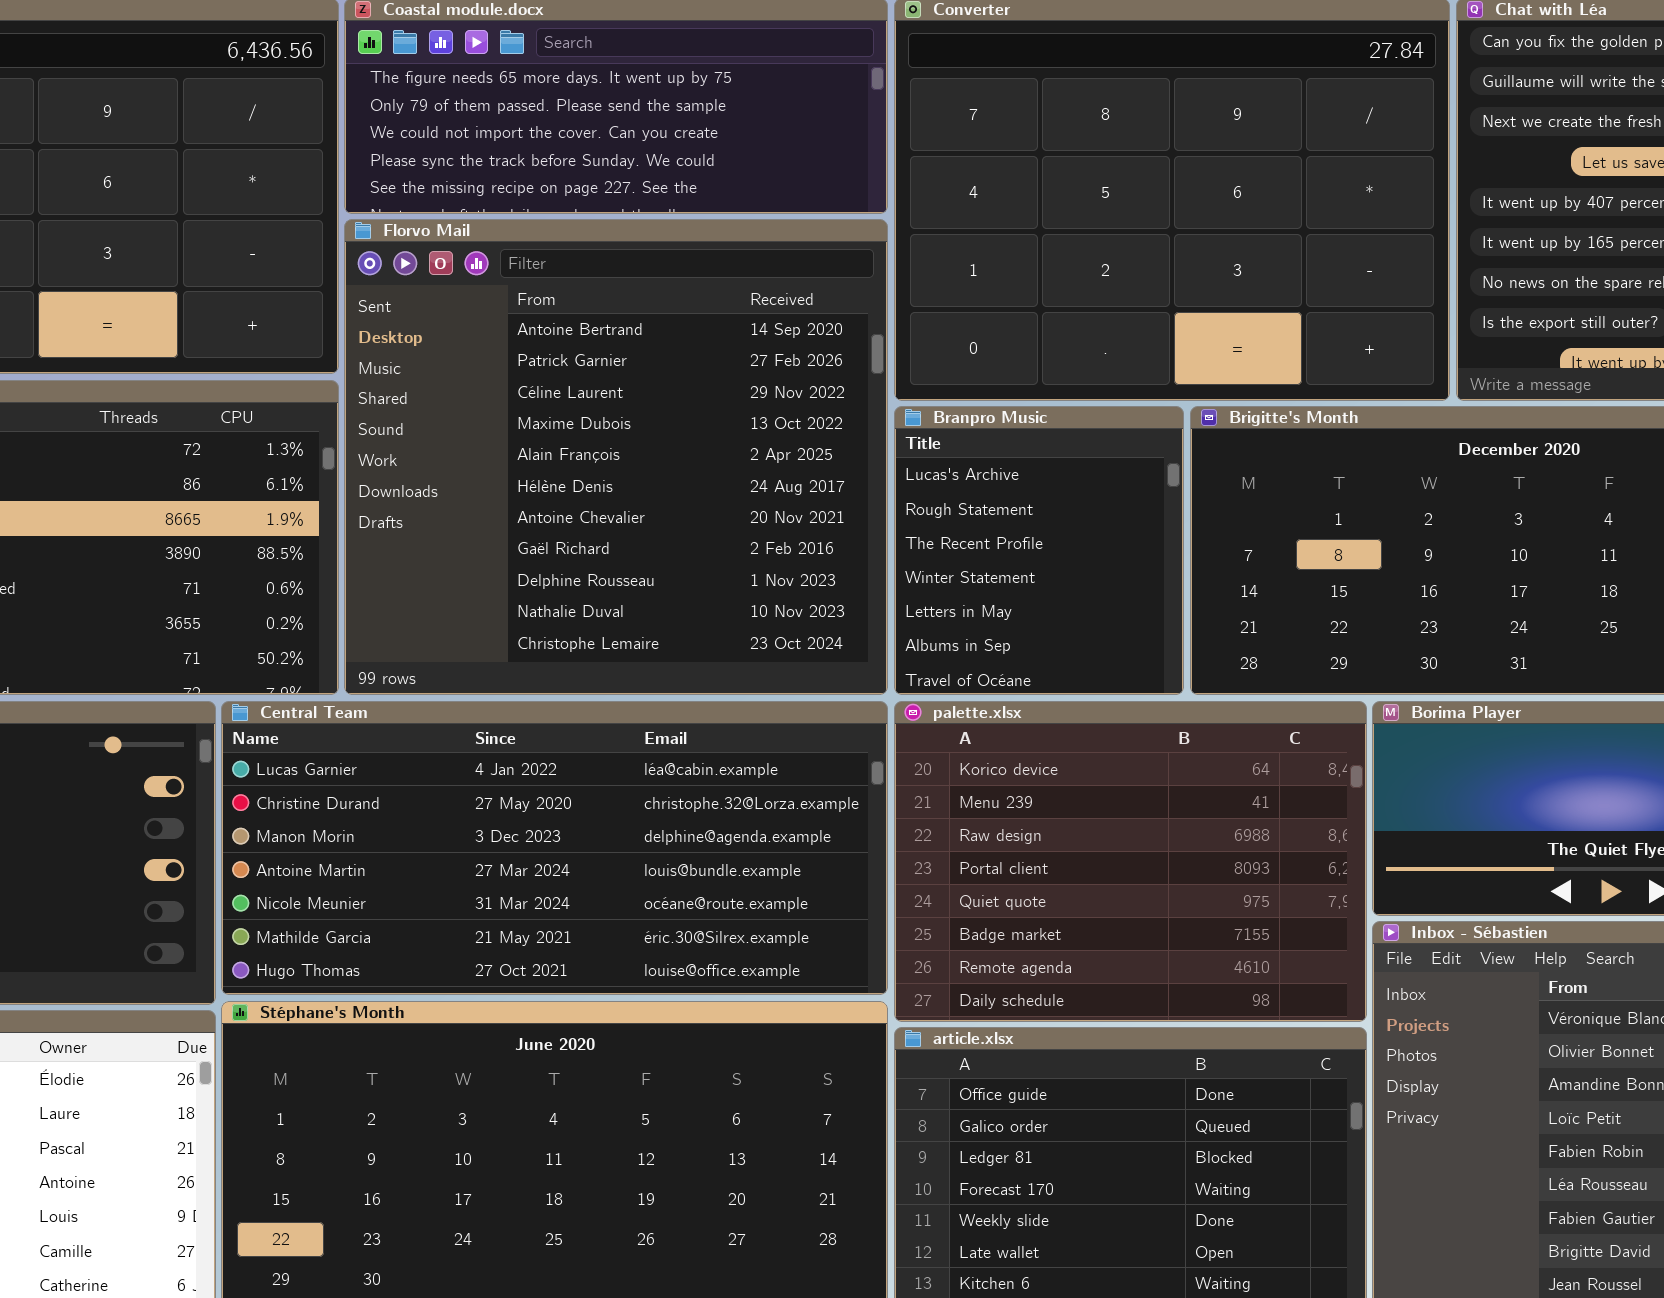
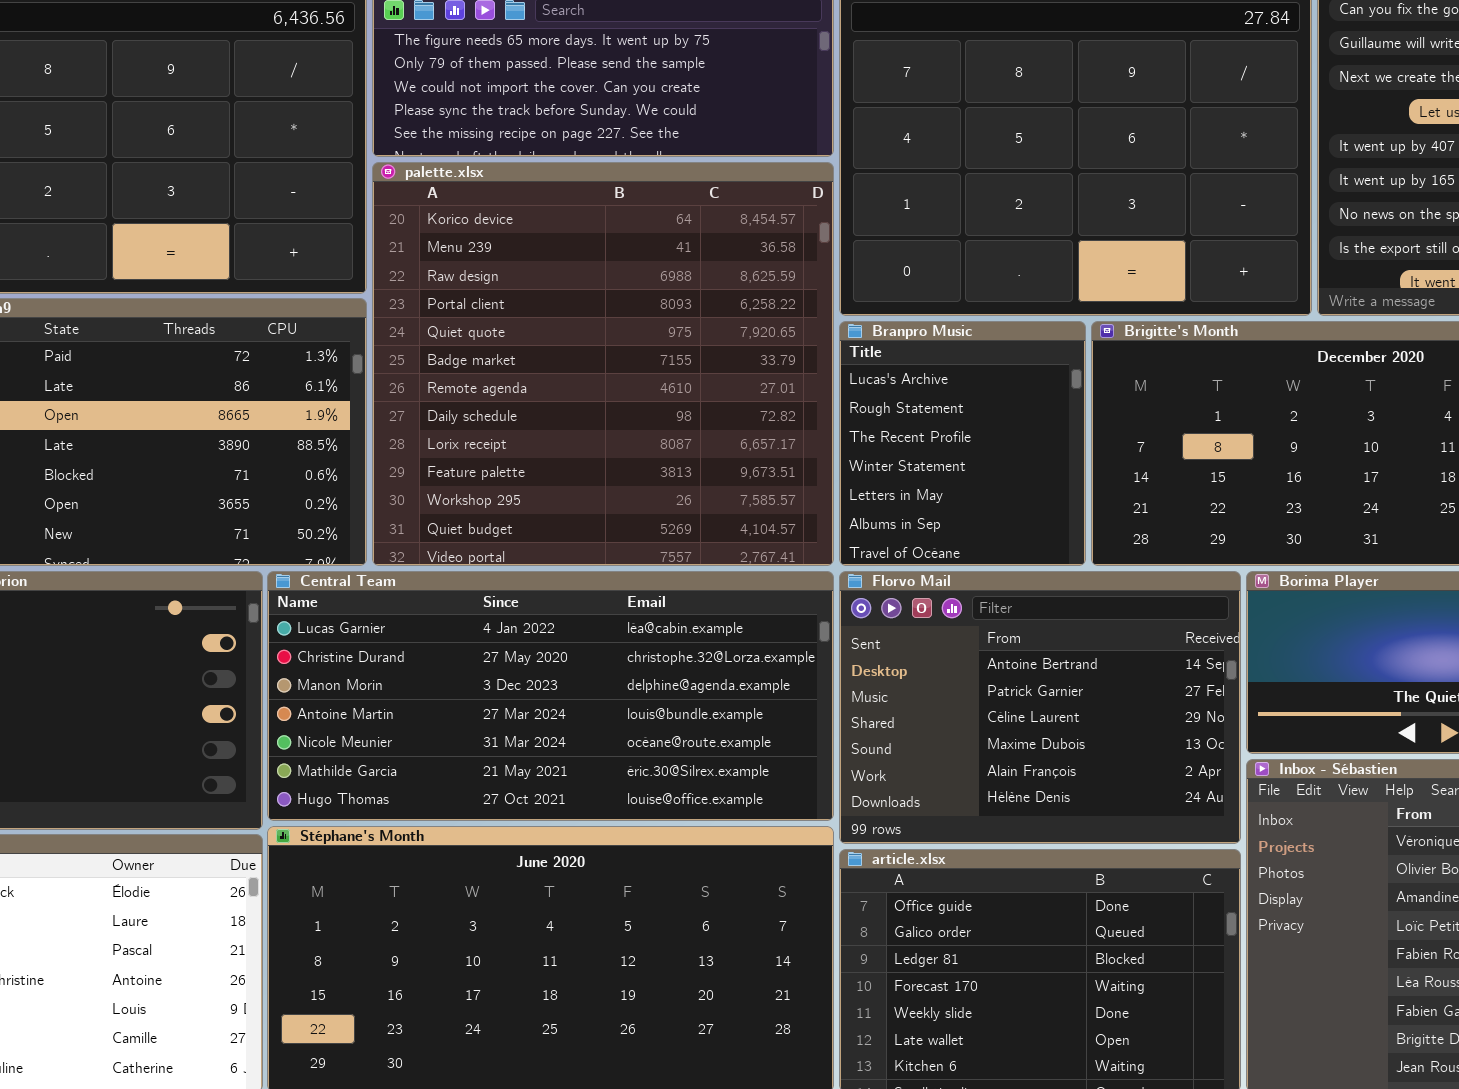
Florvo Mail: [344,219,888,695] -> [839,571,1241,844], moved, resized
palette.xlsx: [894,701,1367,1022] -> [372,162,834,566], moved, resized

